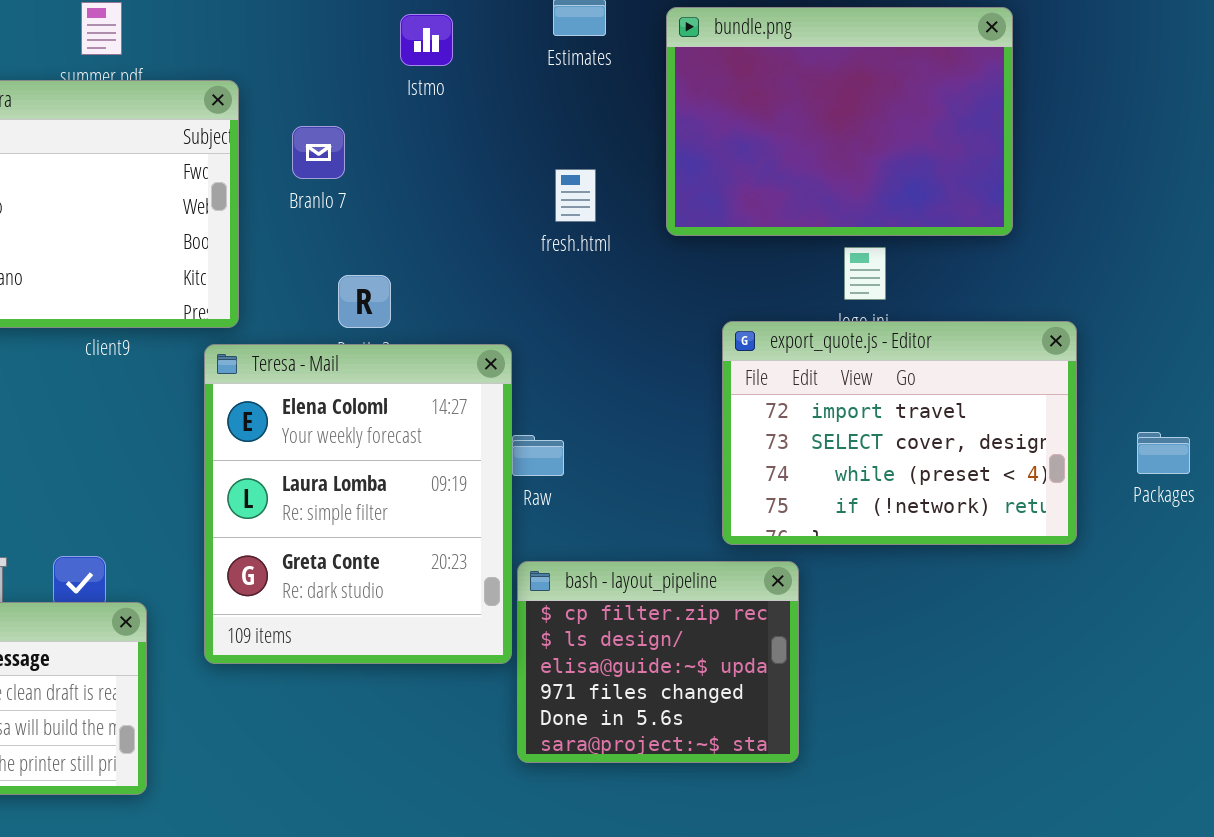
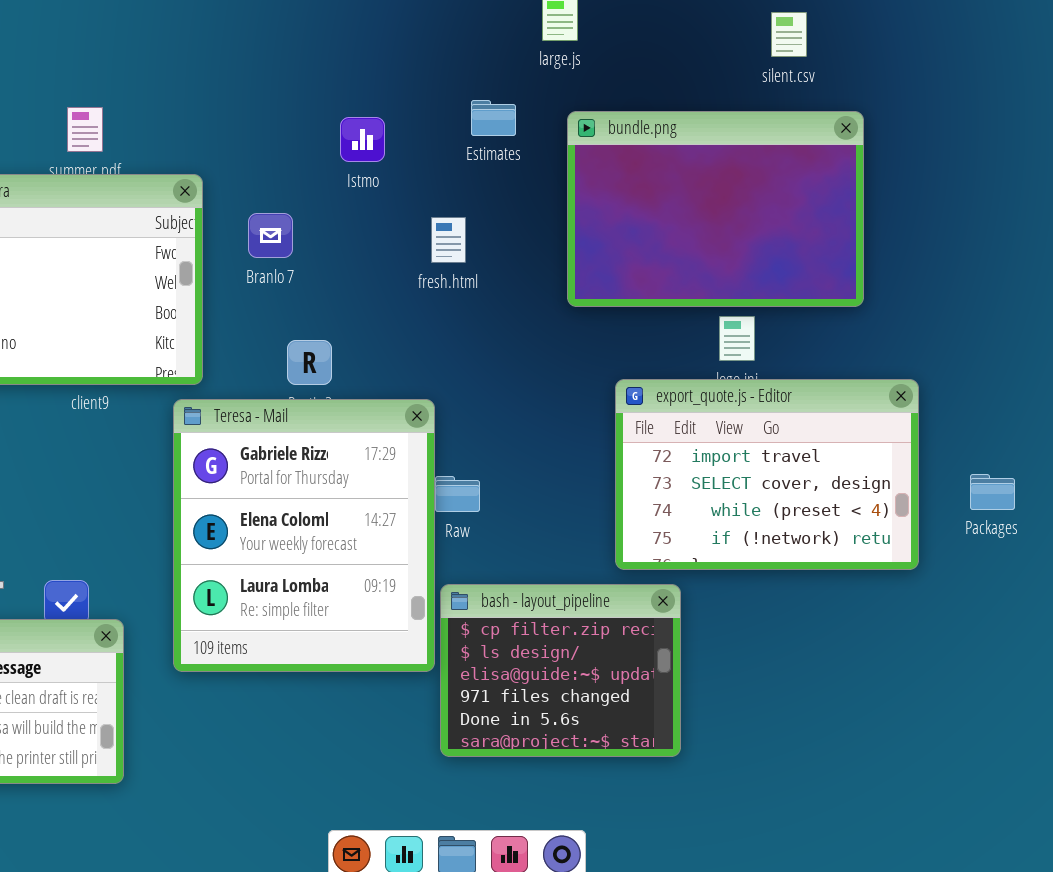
fresh.html: [555,169,596,222] -> [431,217,466,263], moved
Teresa - Mail: [204,344,512,664] -> [173,399,435,672], scrolled up 1 row

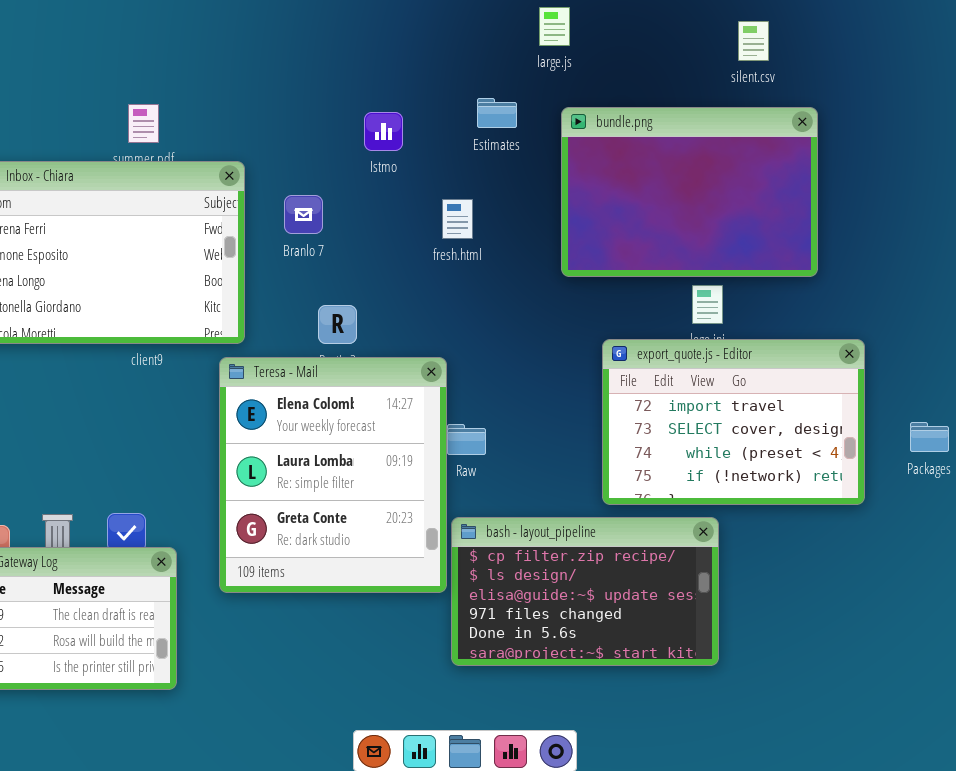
Teresa - Mail: [173,399,435,672] -> [219,357,447,593], scrolled down 1 row
bash - layout_pipeline: [440,584,681,757] -> [451,517,719,666], resized

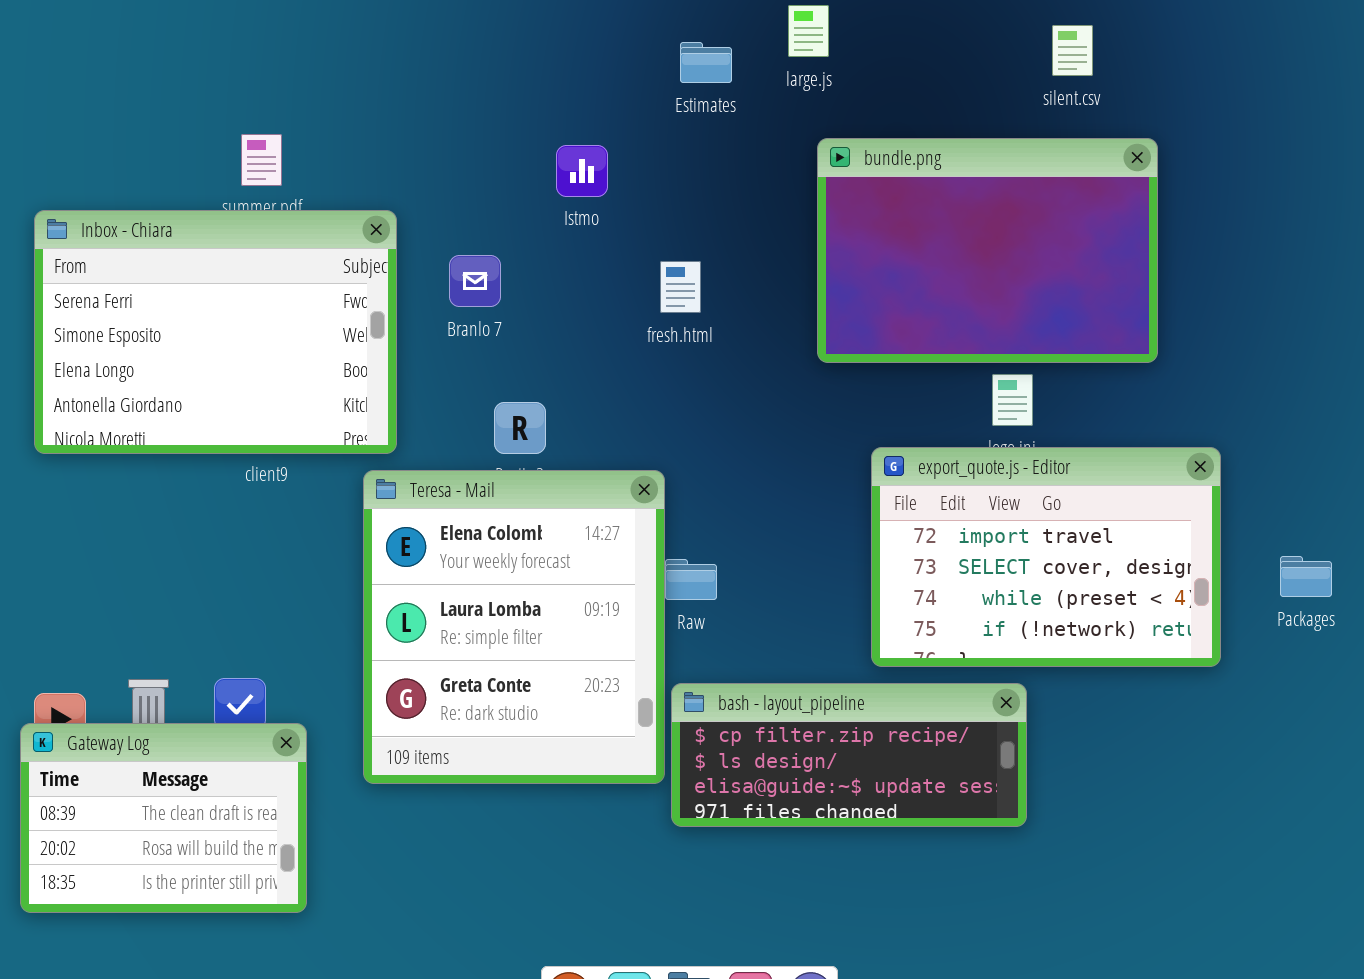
Estimates: [477,98,517,128] -> [680,42,732,83], moved
bash - layout_pipeline: [451,517,719,666] -> [671,683,1027,827], resized

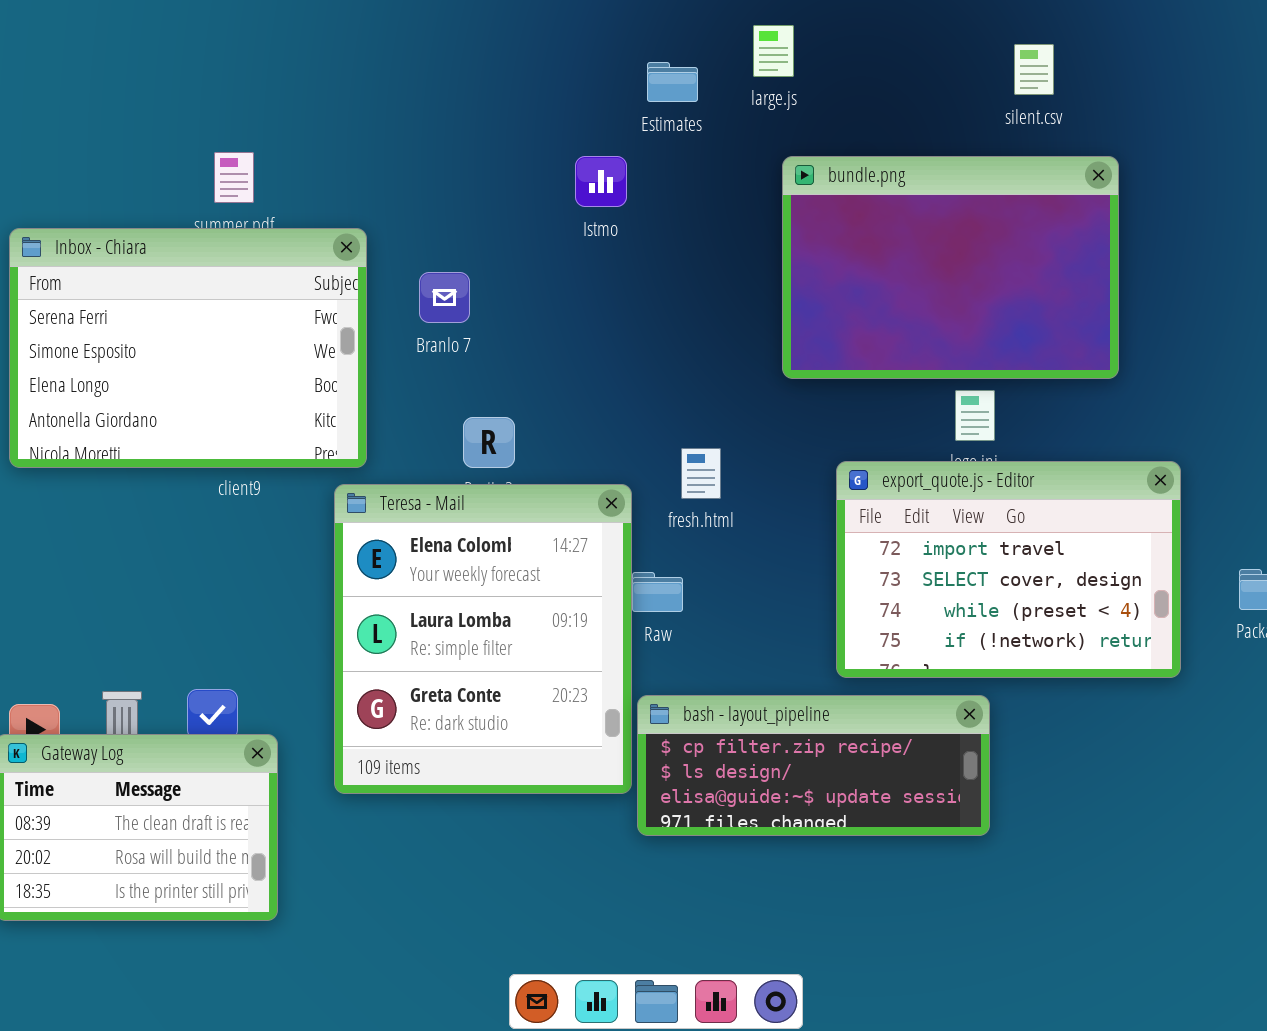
Istmo: [556,145,608,197] -> [575,156,627,207], moved
fresh.html: [660,261,701,313] -> [681,448,721,499], moved

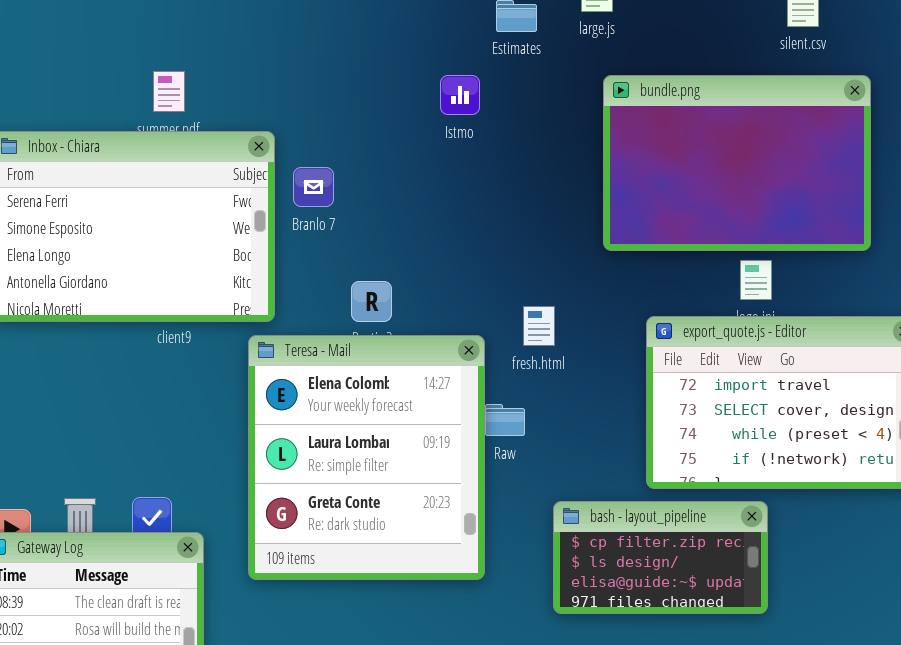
Branlo 7: [419,272,470,323] -> [293,167,334,207], moved
bash - layout_pipeline: [637,695,990,836] -> [553,501,768,614], resized

